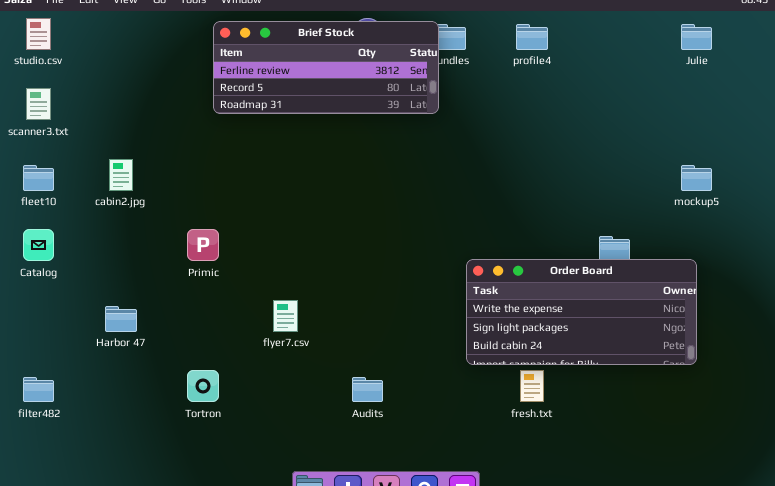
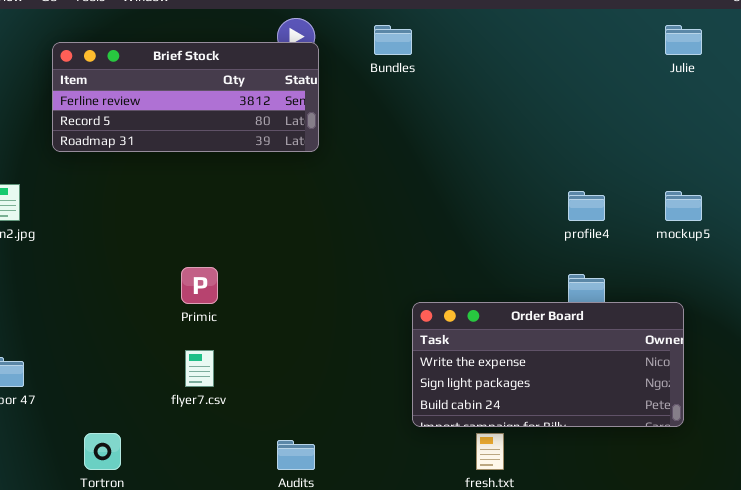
Brief Stock: [213,21,439,114] -> [52,42,319,152], moved
profile4: [516,24,548,50] -> [568,191,605,221], moved
Primic: [187,229,219,261] -> [181,267,218,304], moved

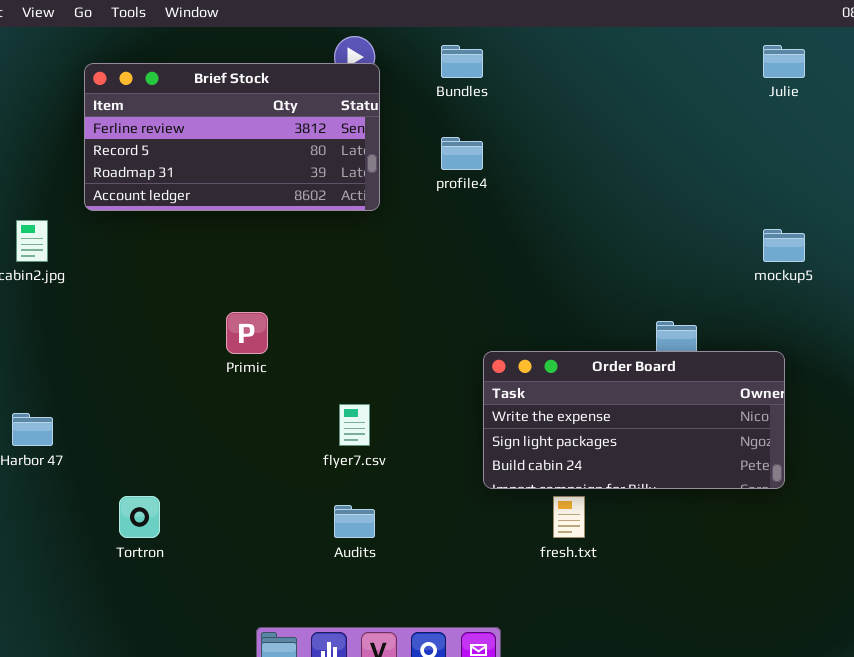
Brief Stock: [52,42,319,152] -> [84,63,380,211], resized
profile4: [568,191,605,221] -> [441,137,483,170], moved
flyer7.csv: [185,350,214,387] -> [339,404,370,446], moved

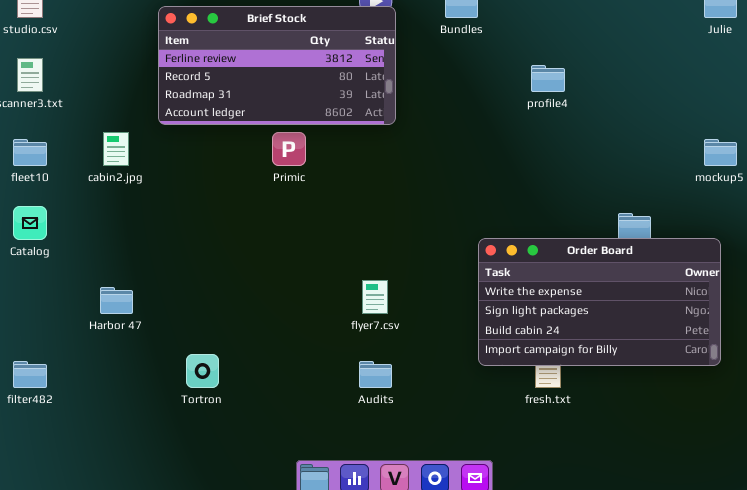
profile4: [441,137,483,170] -> [531,65,565,92], moved
Primic: [226,312,268,354] -> [272,132,306,166], moved
Order Board: [483,351,785,489] -> [478,238,721,366], resized

